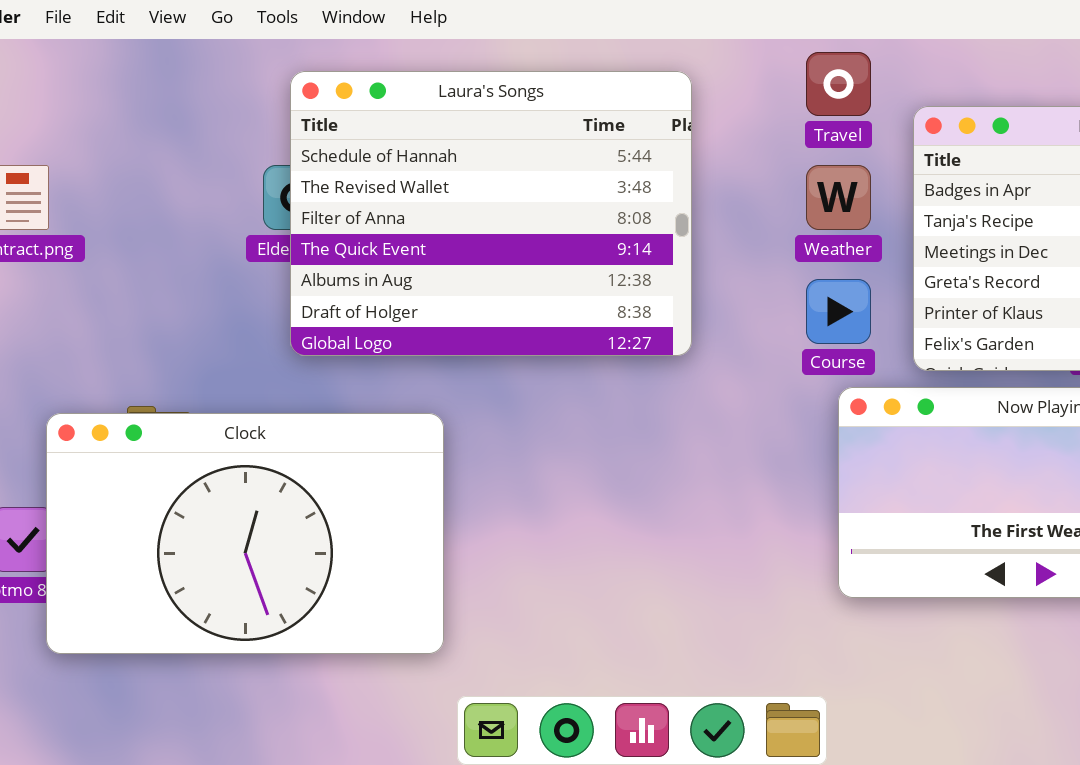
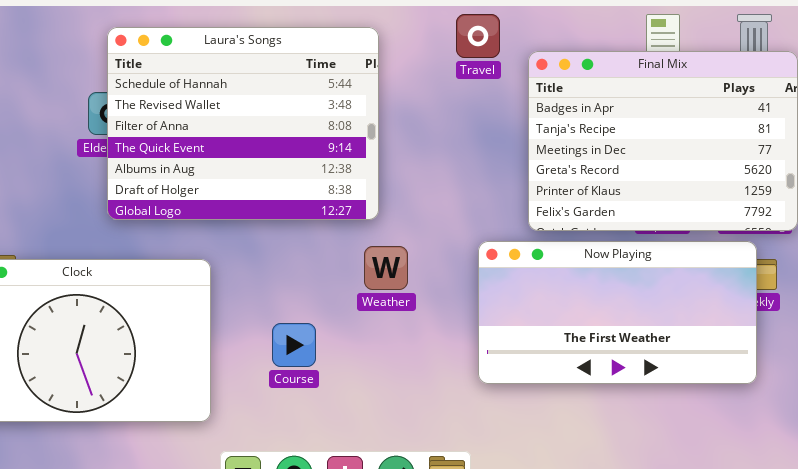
Weather: [806,165,871,230] -> [364,246,408,290], moved
Course: [806,279,871,344] -> [272,323,316,367], moved

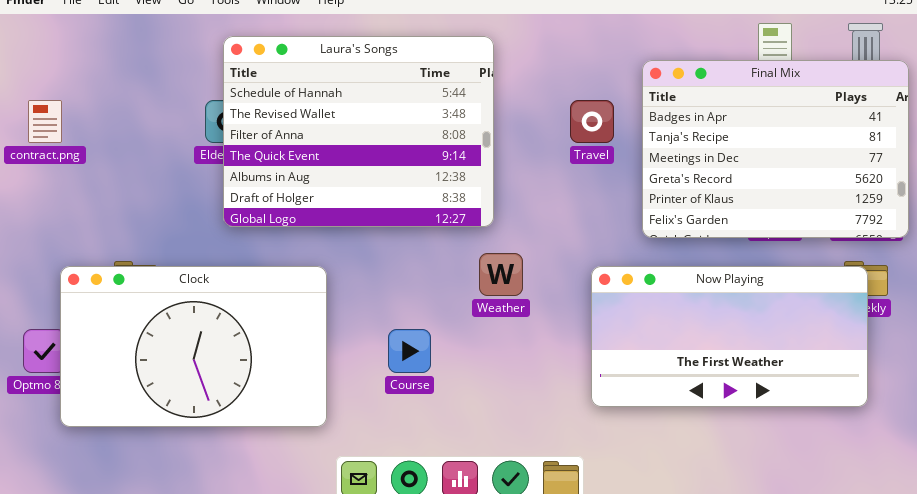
Travel: [456,14,500,58] -> [570,100,614,143], moved
Now Playing: [478,241,757,384] -> [591,266,868,407], moved

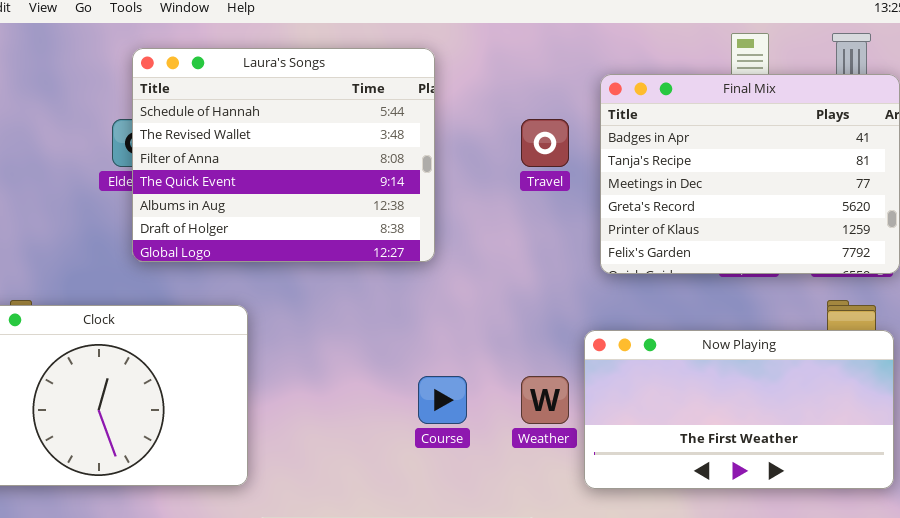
Weather: [479,253,523,296] -> [521,376,569,424], moved
Now Playing: [591,266,868,407] -> [584,330,894,489], moved
Course: [388,329,431,373] -> [418,376,467,424], moved

